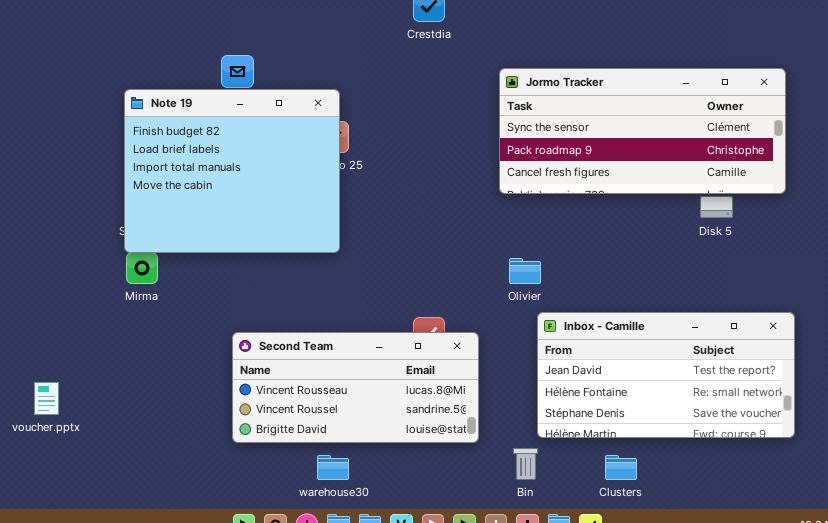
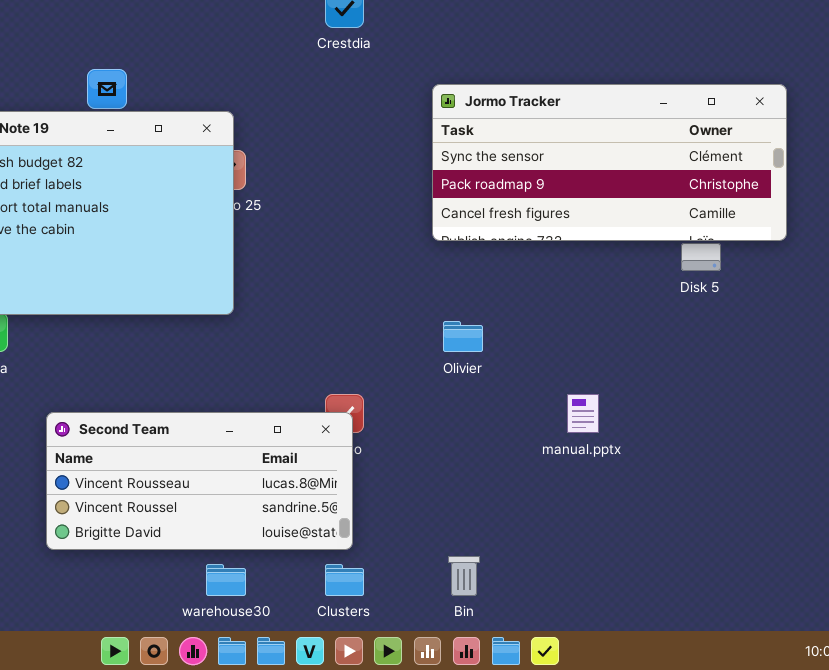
Inbox - Camille: [537,312,795,438] -> none, closed
Second Team: [232,332,479,443] -> [46,412,353,550], moved
Clusters: [605,455,637,480] -> [325,564,364,596], moved

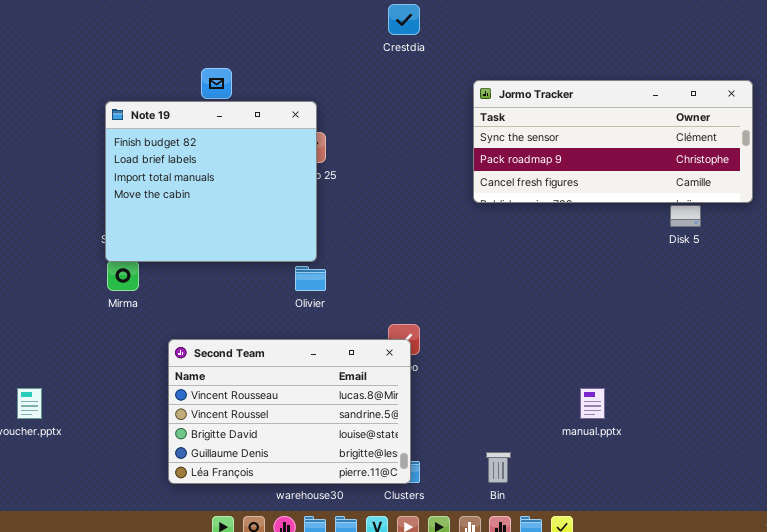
Olivier: [443,321,483,352] -> [295,266,326,291], moved
manual.pptx: [567,394,599,433] -> [580,388,605,419], moved
Second Team: [46,412,353,550] -> [168,339,411,484], resized

